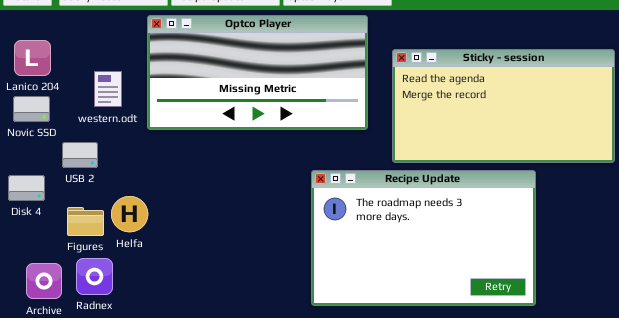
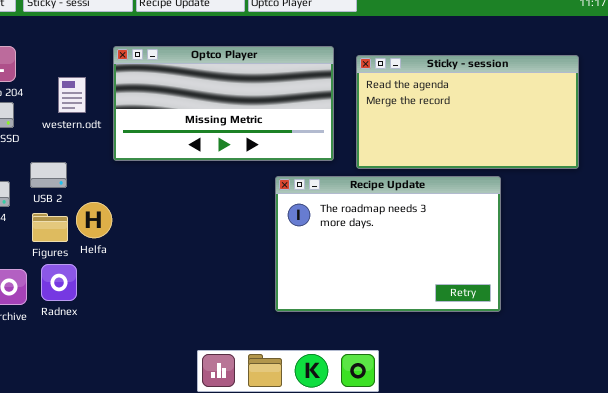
Optco Player: [147,15,368,130] -> [113,46,334,161], moved
USB 2: [62,142,98,168] -> [30,162,67,188], moved

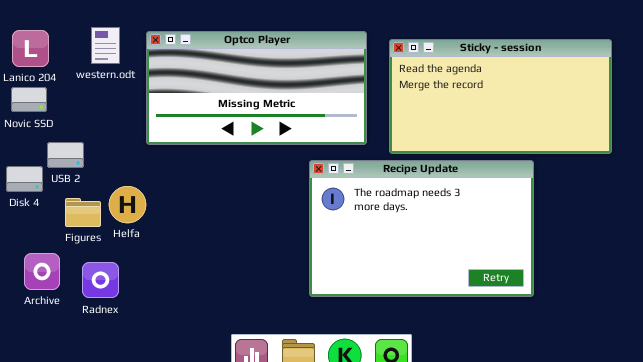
western.odt: [58,77,86,113] -> [91,27,120,64], moved
USB 2: [30,162,67,188] -> [47,142,84,168], moved
Radnex: [41,264,77,301] -> [82,262,119,298], moved

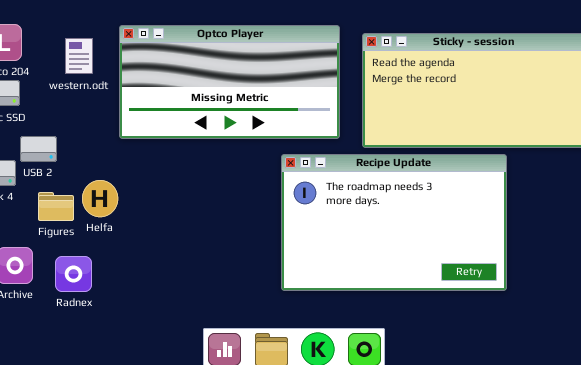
western.odt: [91,27,120,64] -> [65,38,93,74], moved

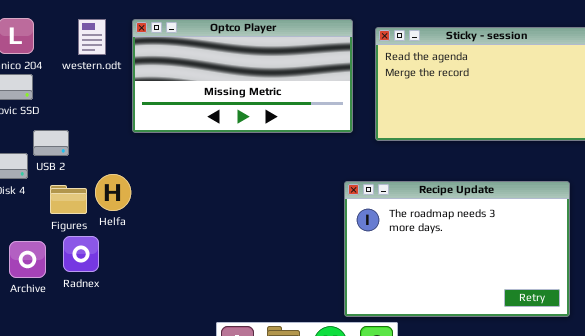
western.odt: [65,38,93,74] -> [78,19,106,55], moved
Recipe Update: [281,154,507,291] -> [344,181,570,317], moved
Radnex: [55,256,92,292] -> [63,236,99,272], moved

